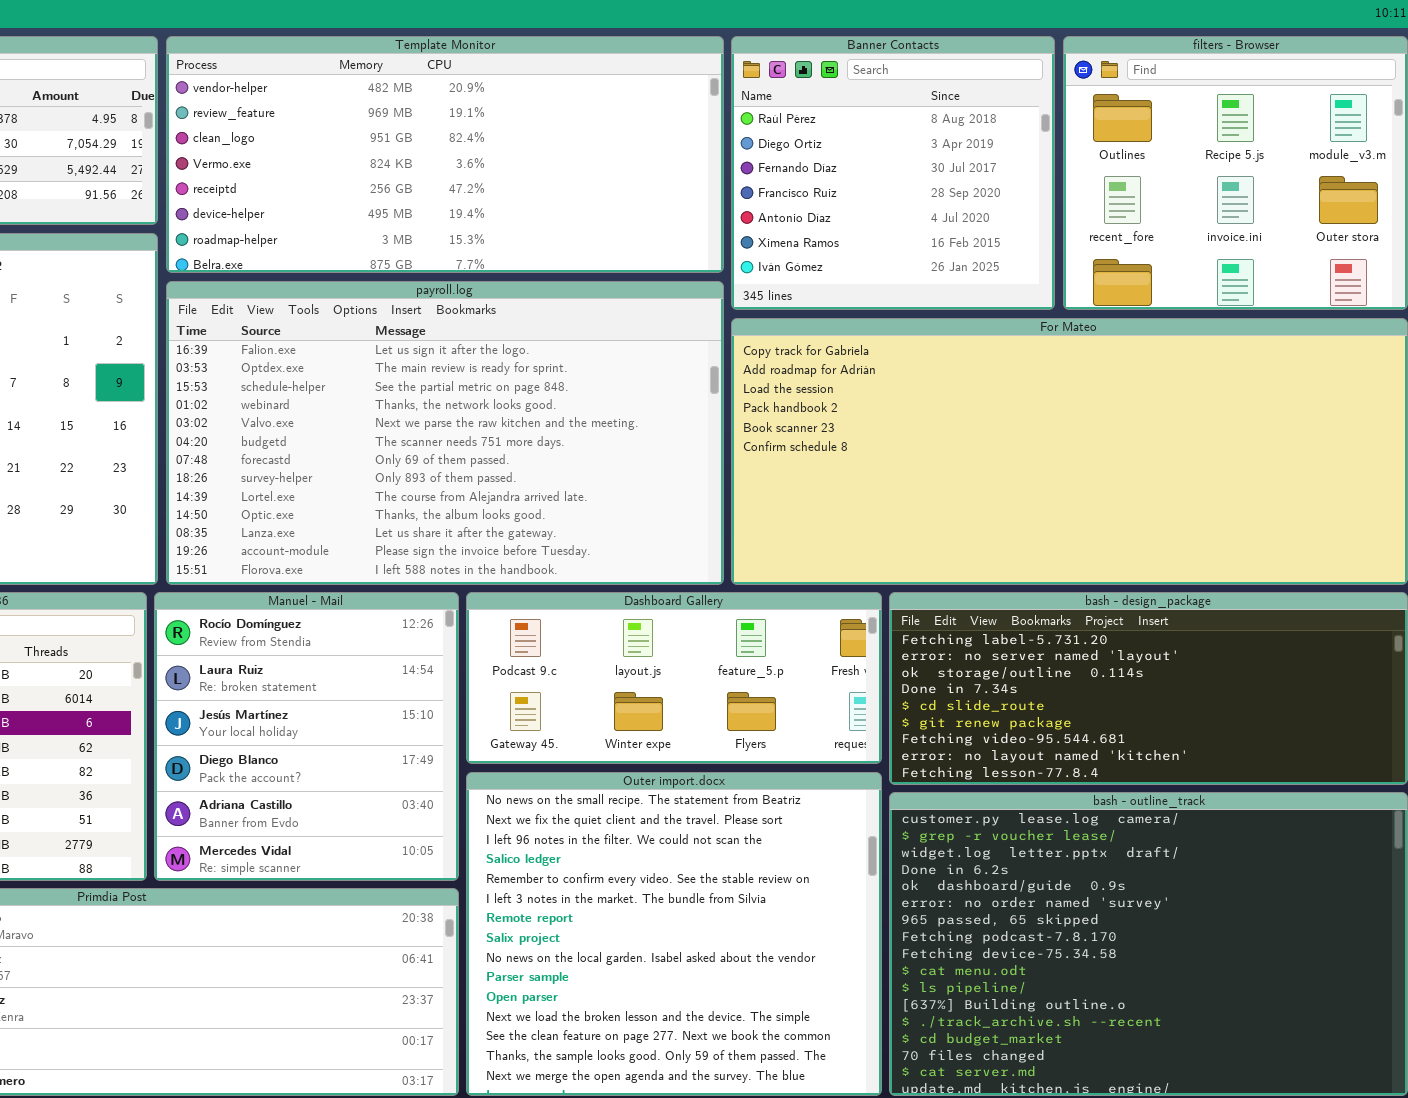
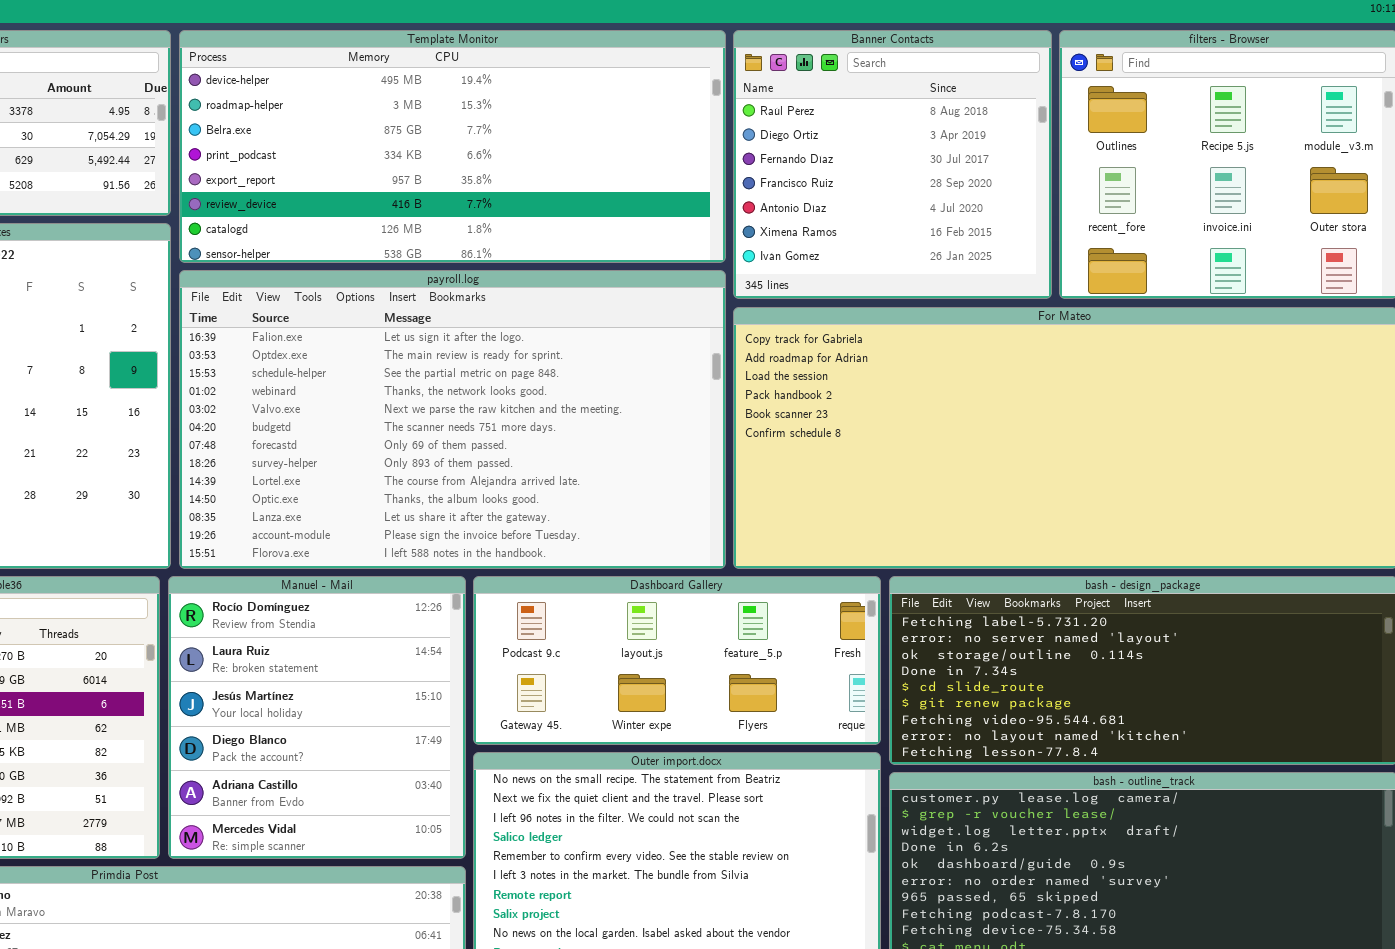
Template Monitor: [166,36,724,273] -> [179,30,726,263], scrolled down 5 rows

